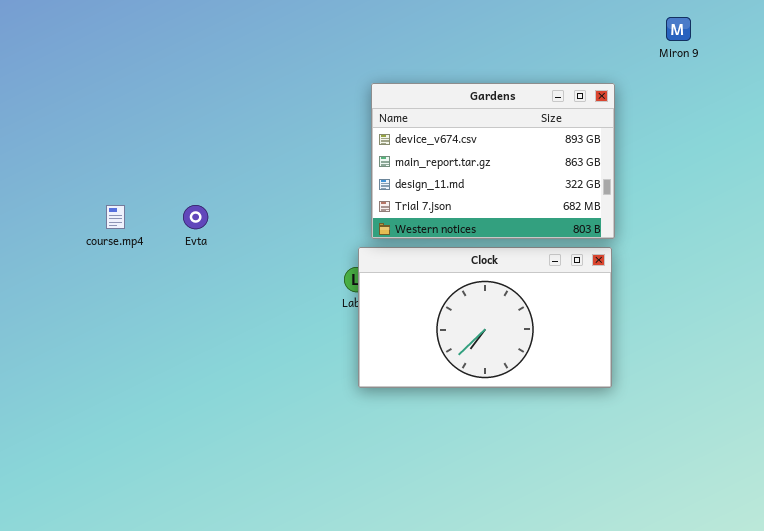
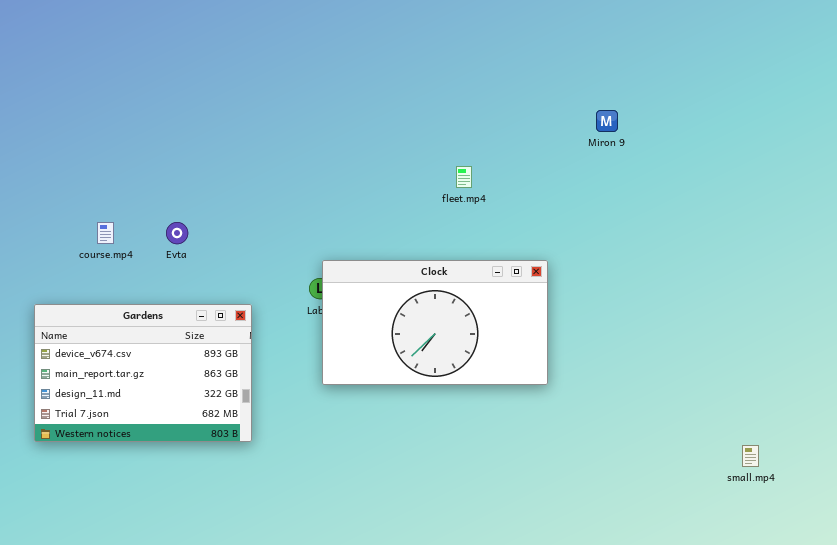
Miron 9: [666,17,691,41] -> [596,110,618,132], moved
Gardens: [371,83,615,239] -> [34,304,252,442], moved

